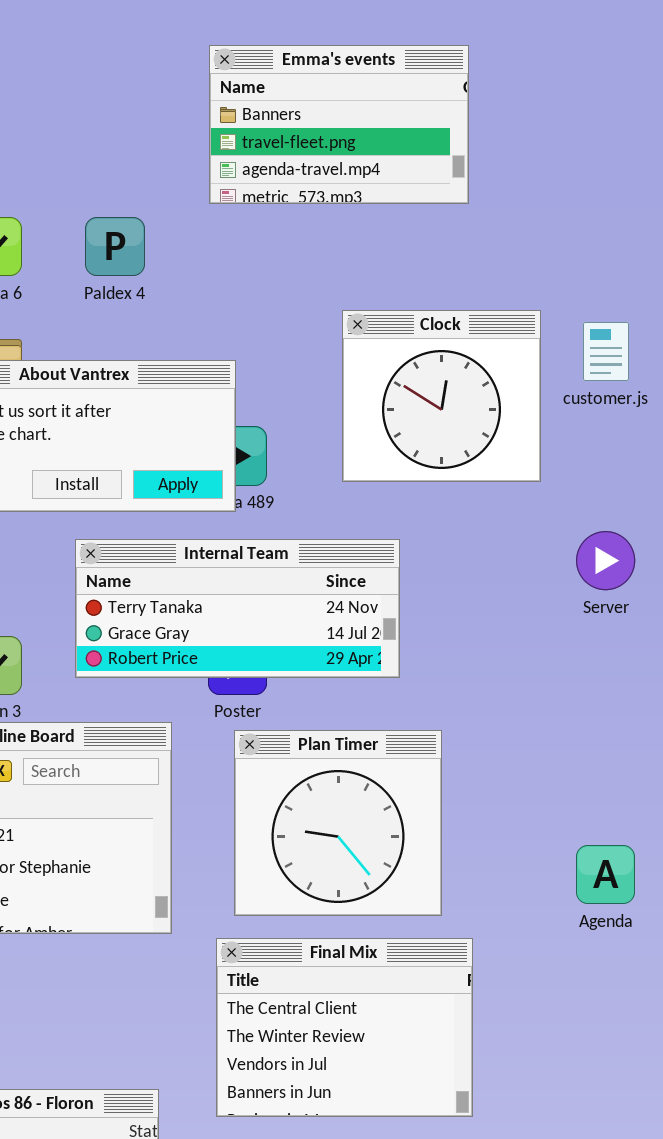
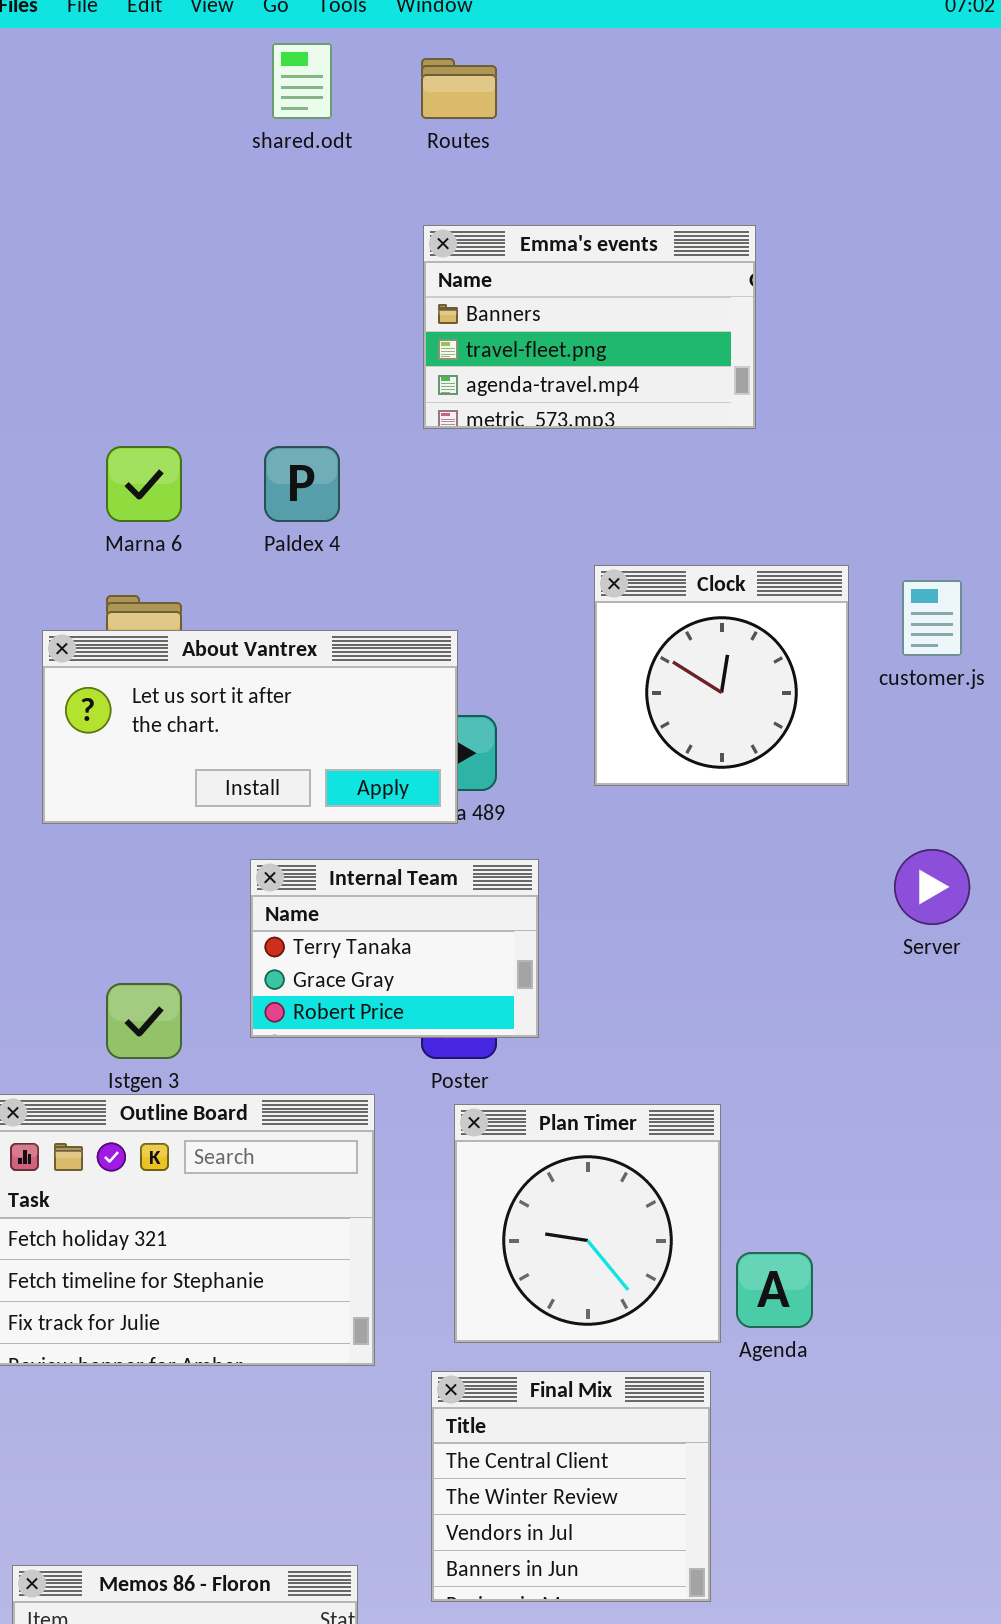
Internal Team: [75,539,400,678] -> [250,859,539,1038], resized
Agenda: [576,845,635,904] -> [736,1252,813,1328], moved
Final Mix: [216,938,473,1117] -> [431,1371,711,1602], resized

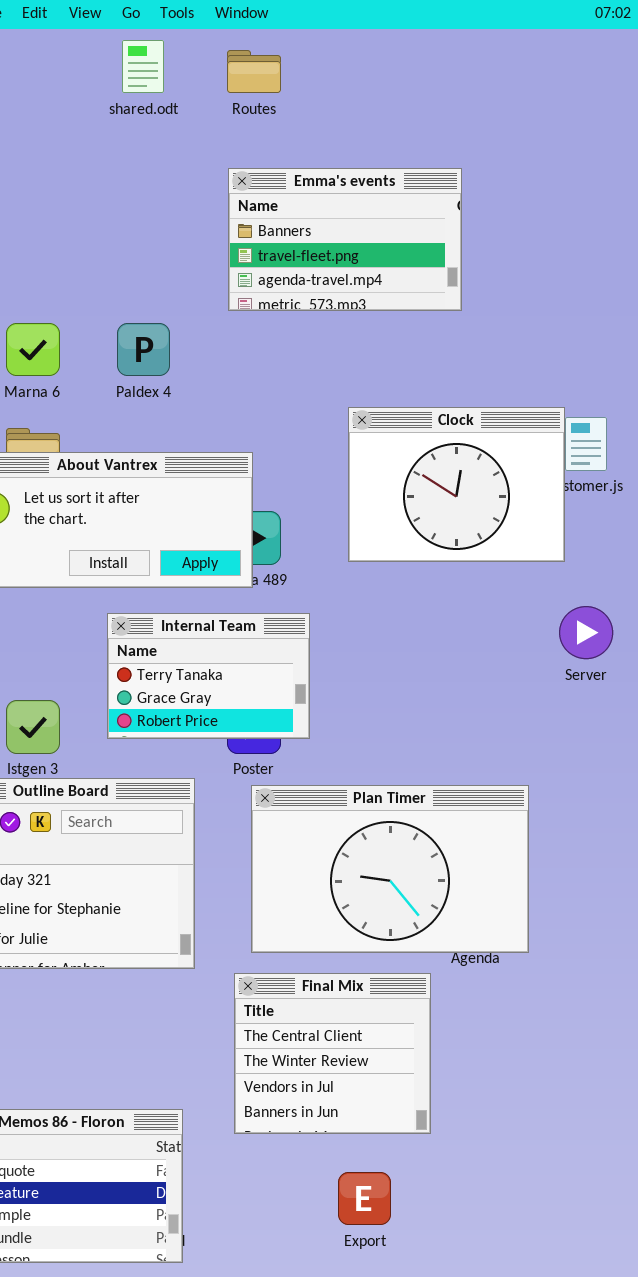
Clock: [594,565,849,786] -> [348,407,565,562], resized
Plan Timer: [454,1104,721,1343] -> [251,785,529,953], resized

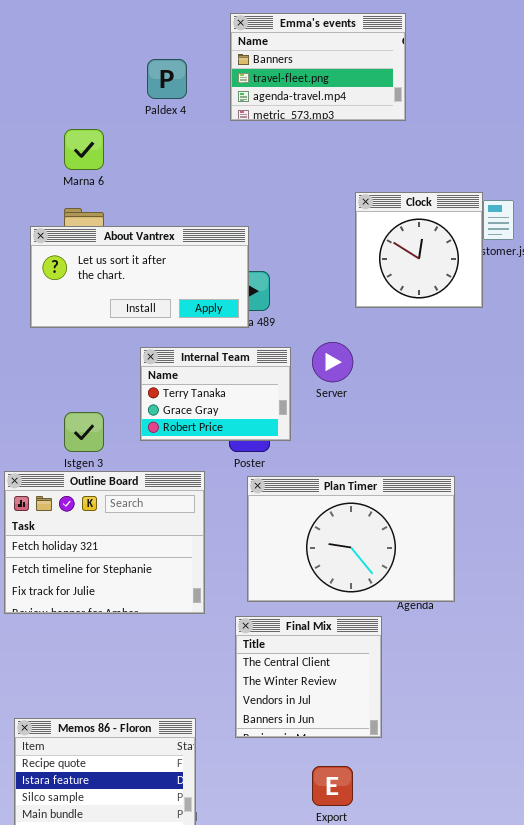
Paldex 4: [117,323,170,376] -> [147,59,187,99], moved
Clock: [348,407,565,562] -> [355,192,483,308], resized
Server: [559,606,613,659] -> [312,342,353,382], moved

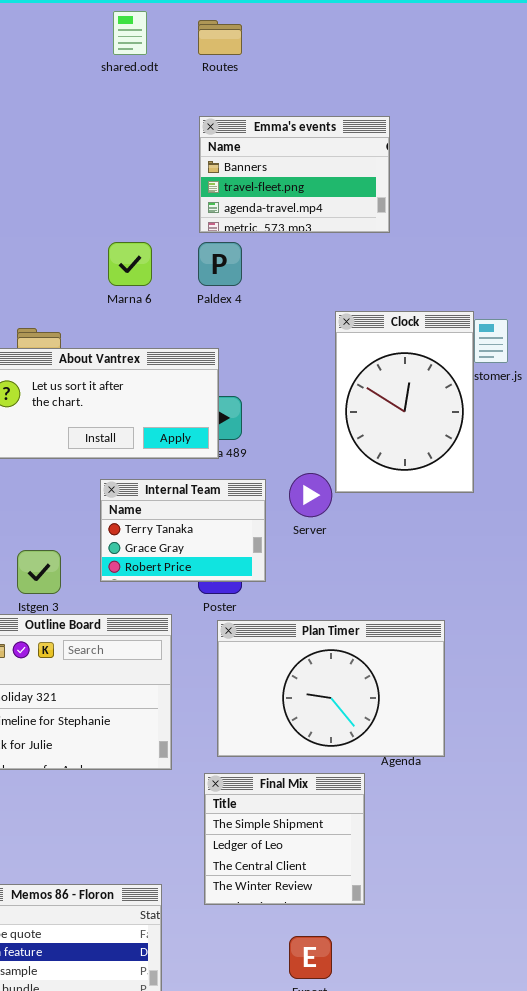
Paldex 4: [147,59,187,99] -> [198,242,242,286], moved
Marna 6: [64,129,104,170] -> [108,242,152,286], moved
Clock: [355,192,483,308] -> [335,311,474,493], resized
Final Mix: [235,616,382,738] -> [204,773,365,905], scrolled up 2 rows

